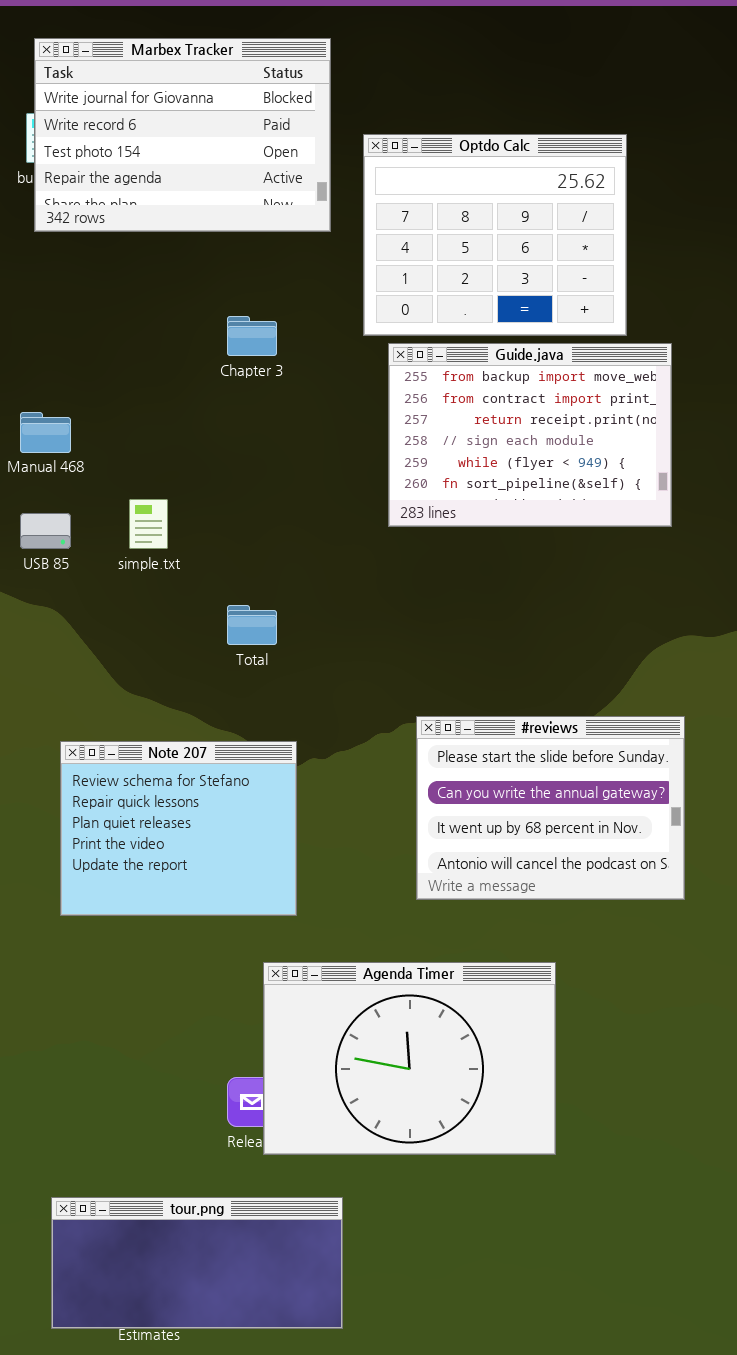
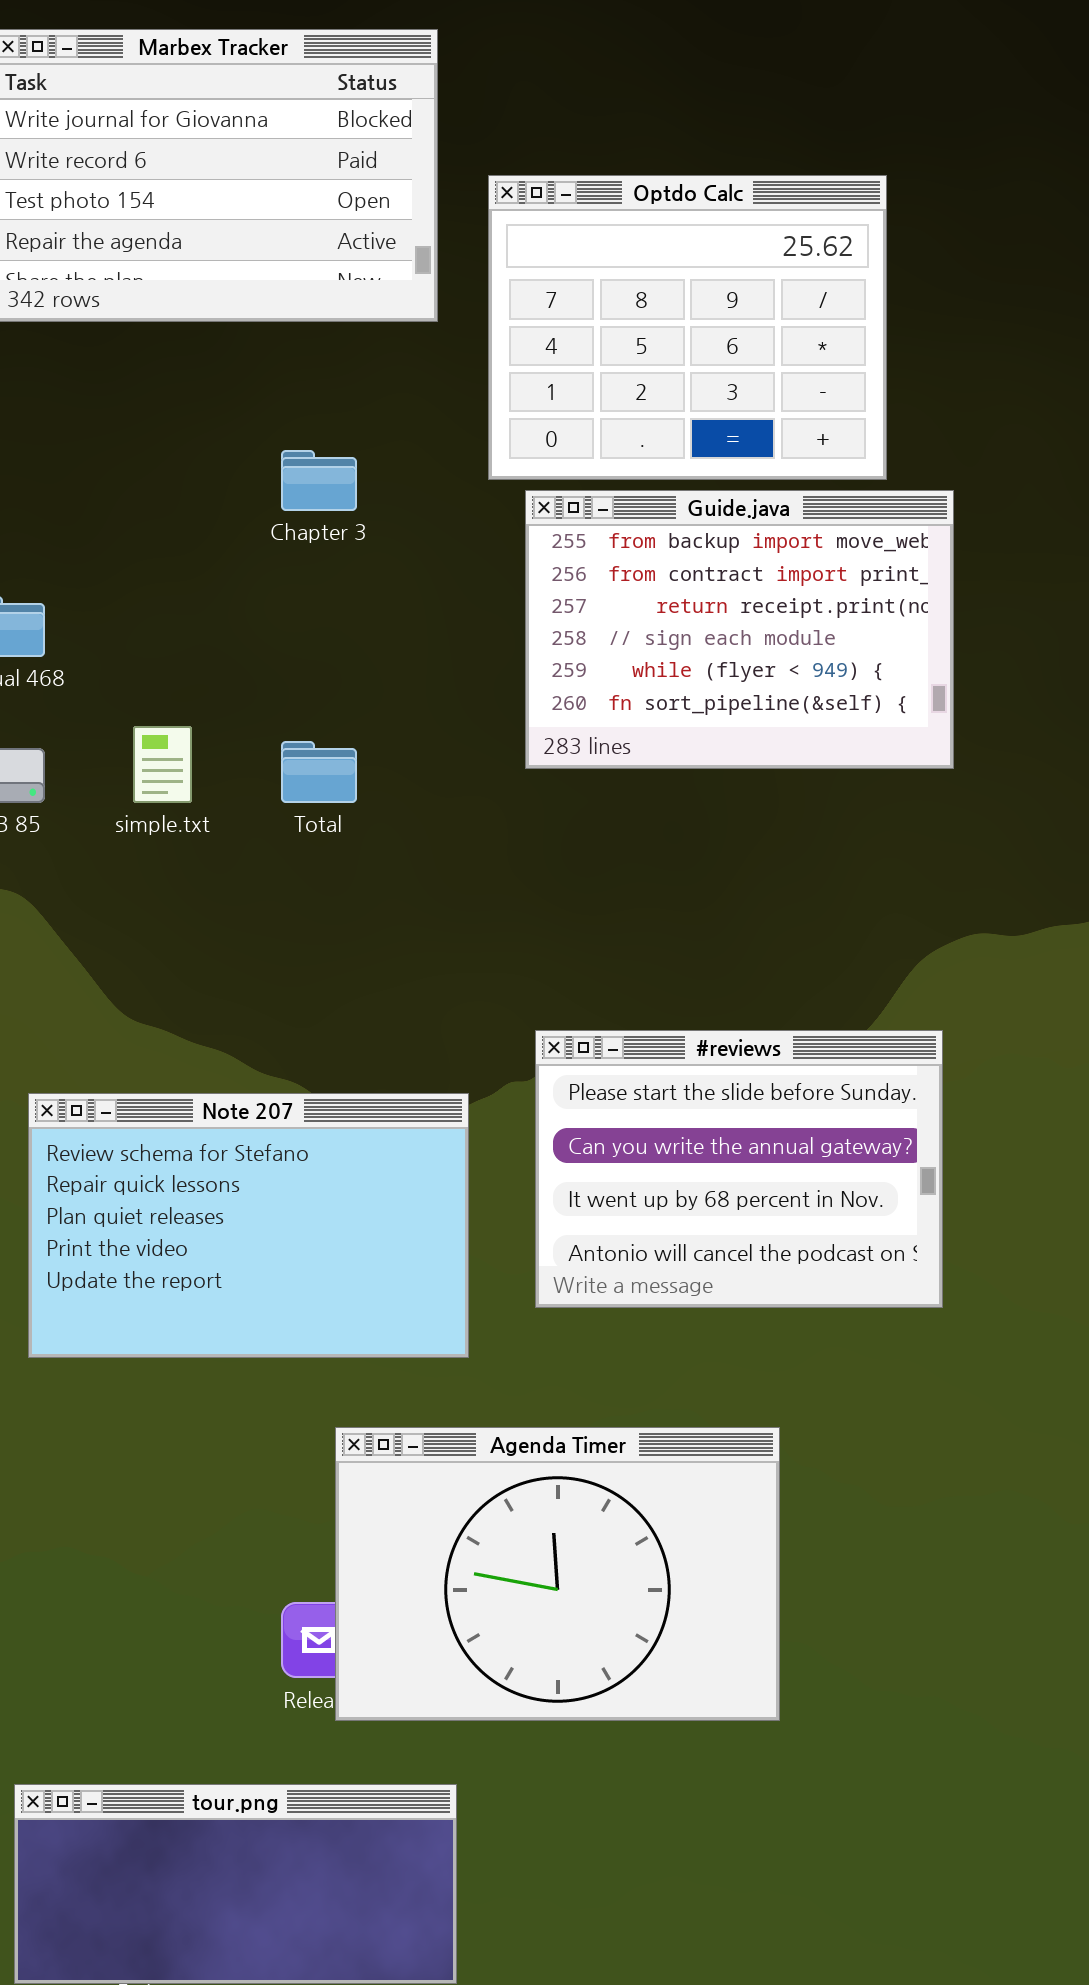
Total: [227,605,277,645] -> [281,741,357,803], moved
#reviews: [416,716,685,900] -> [535,1030,943,1308], moved
Note 207: [60,741,297,916] -> [28,1093,469,1358], resized

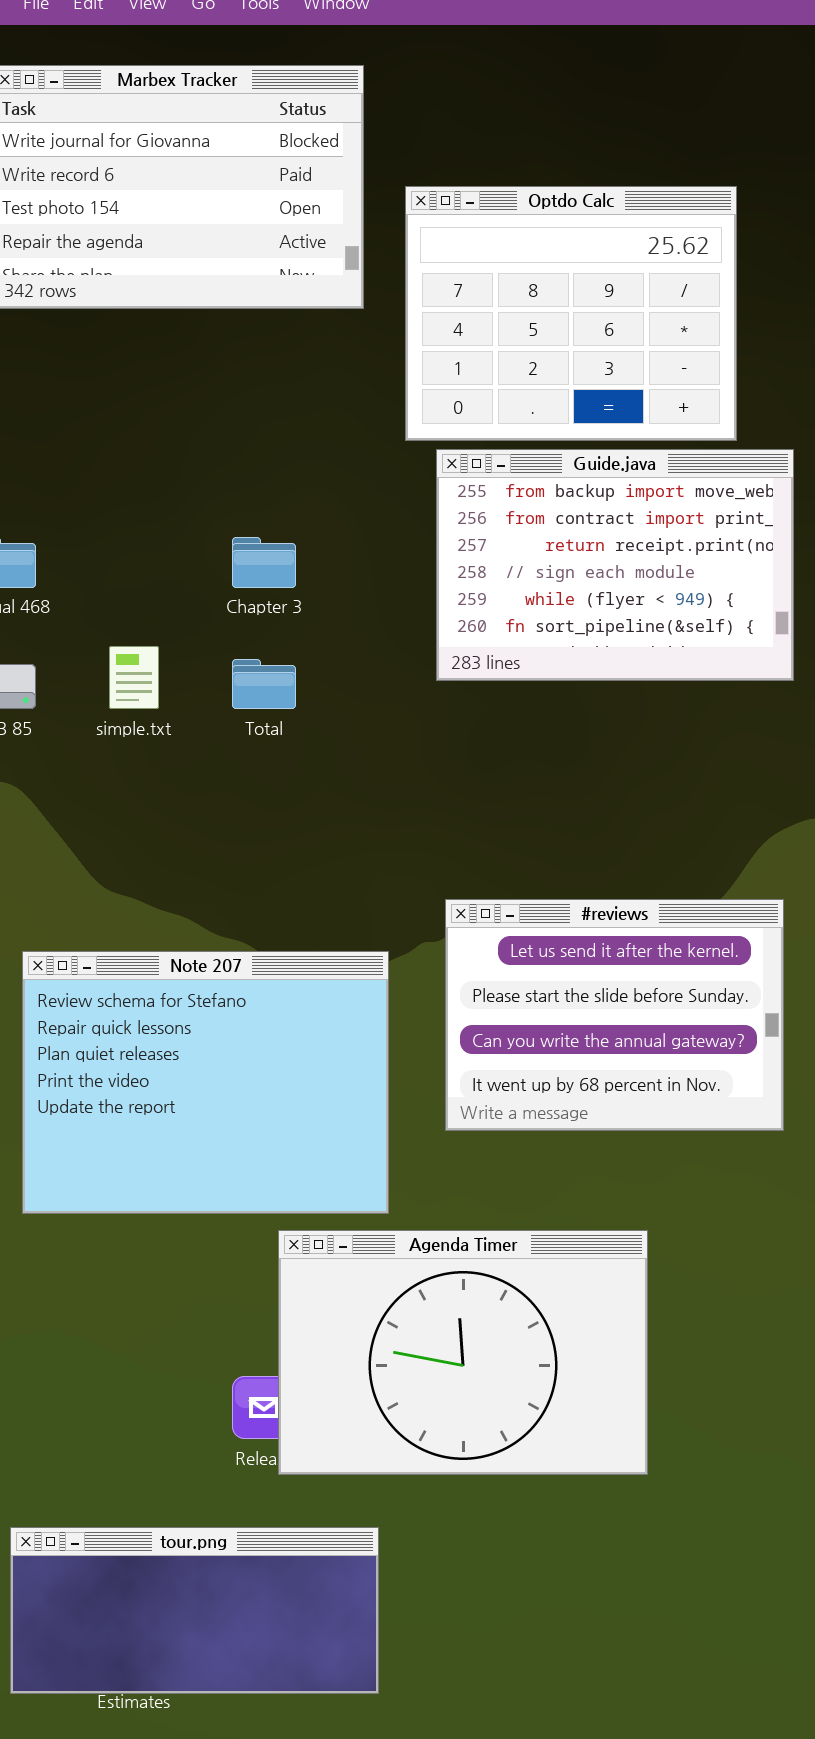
Chapter 3: [281,450,357,511] -> [232,537,296,588], moved
#reviews: [535,1030,943,1308] -> [445,899,784,1131], scrolled up 1 row
Note 207: [28,1093,469,1358] -> [22,951,389,1214], resized

